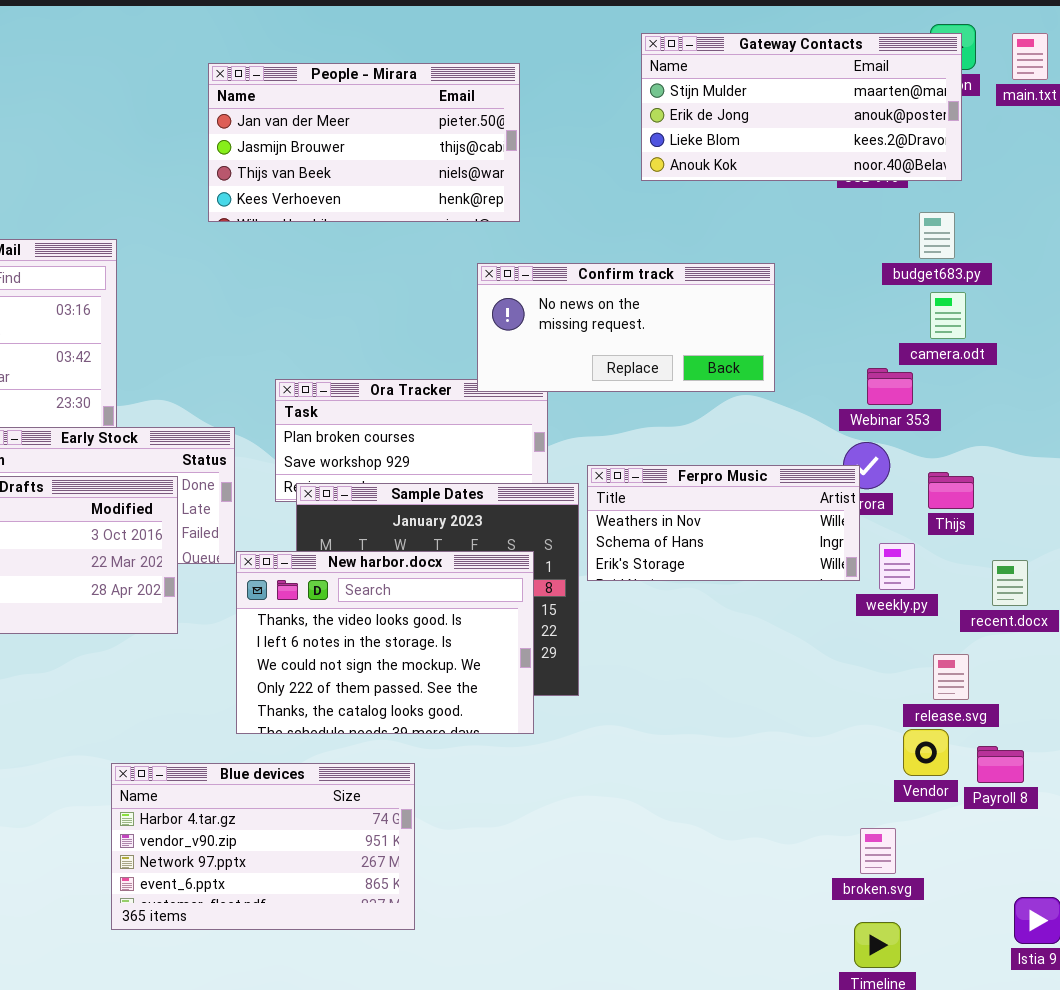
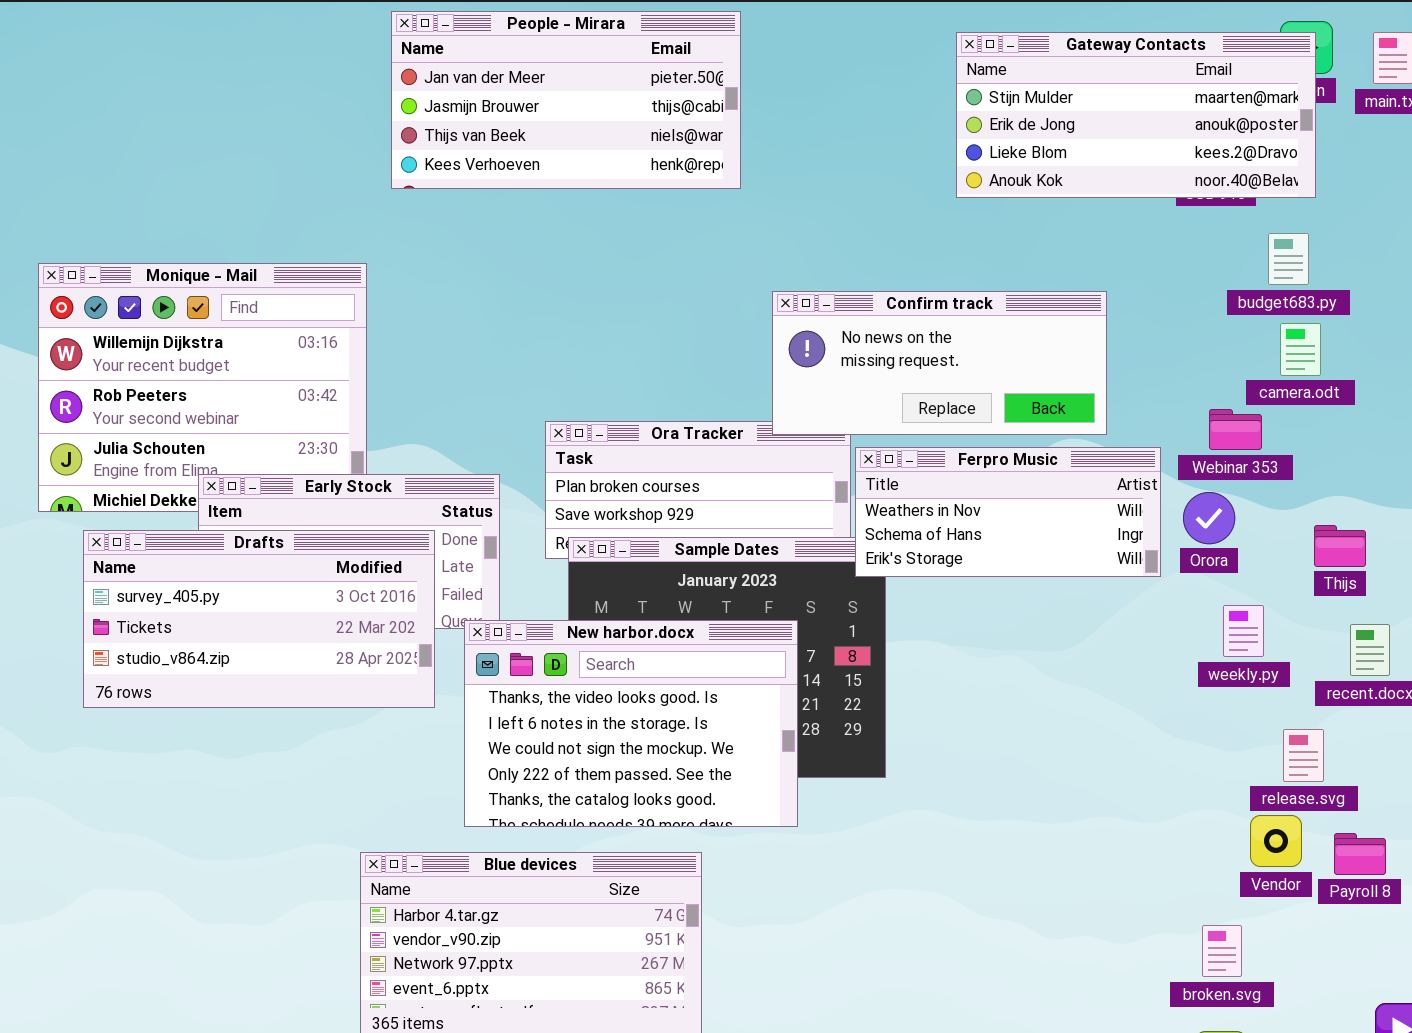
People - Mirara: [208,63,520,222] -> [391,11,741,189], moved
Ferpro Music: [587,465,860,581] -> [855,447,1161,577], moved
Thijs: [928,472,974,509] -> [1314,525,1366,567], moved
New harbor.docx: [236,551,534,734] -> [464,620,798,827], moved

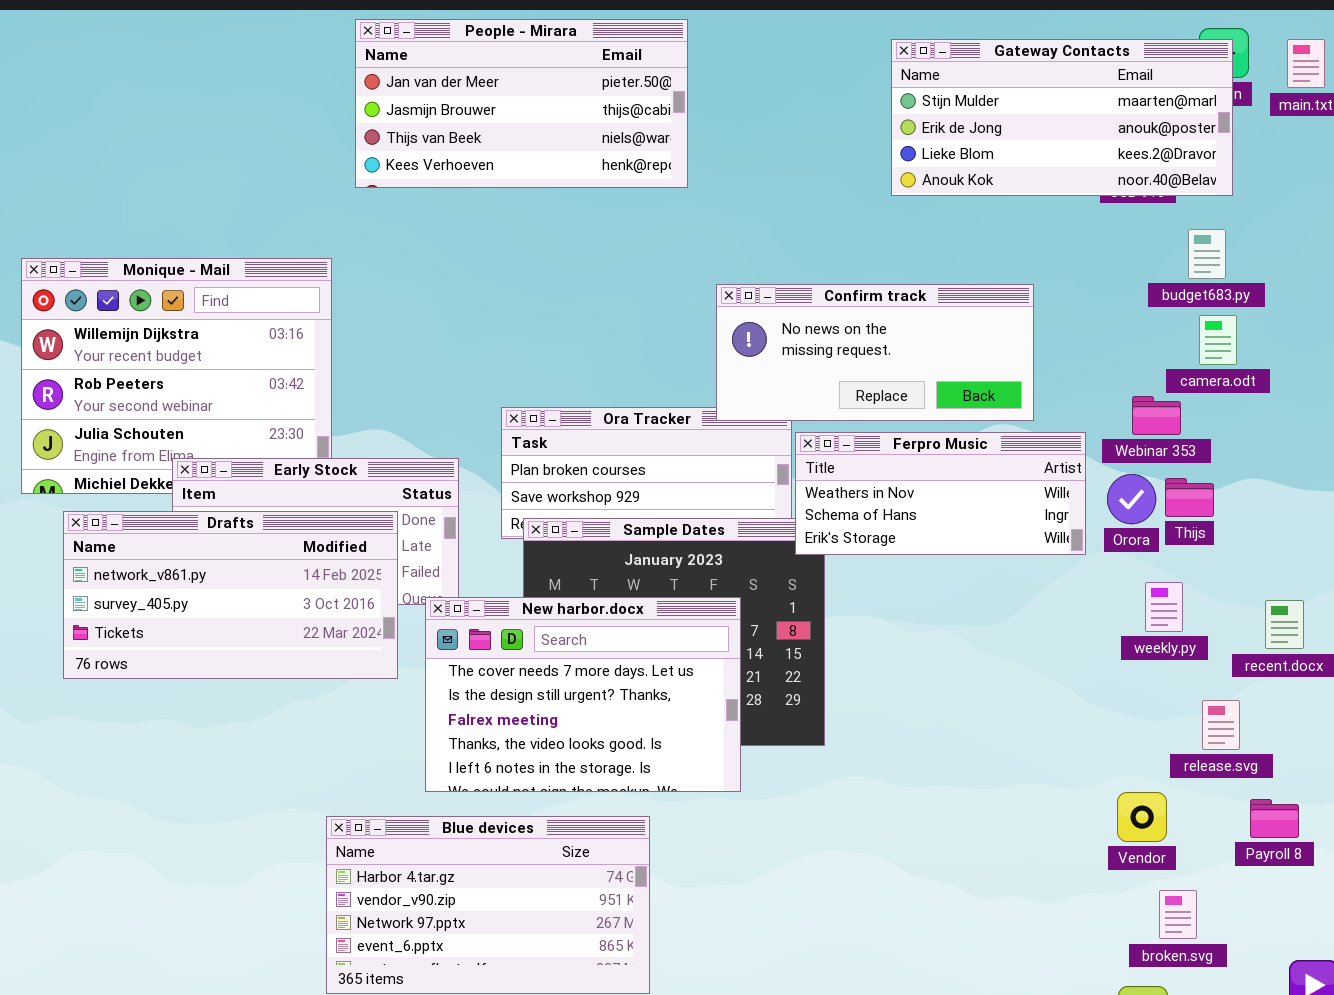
Thijs: [1314,525,1366,567] -> [1165,478,1214,517], moved
Drafts: [83,530,435,708] -> [63,511,398,679], scrolled up 1 row
New harbor.docx: [464,620,798,827] -> [425,597,741,792], scrolled up 3 rows
Vendor: [1250,815,1302,867] -> [1117,792,1167,842], moved
broken.svg: [1202,925,1242,977] -> [1159,890,1197,939], moved

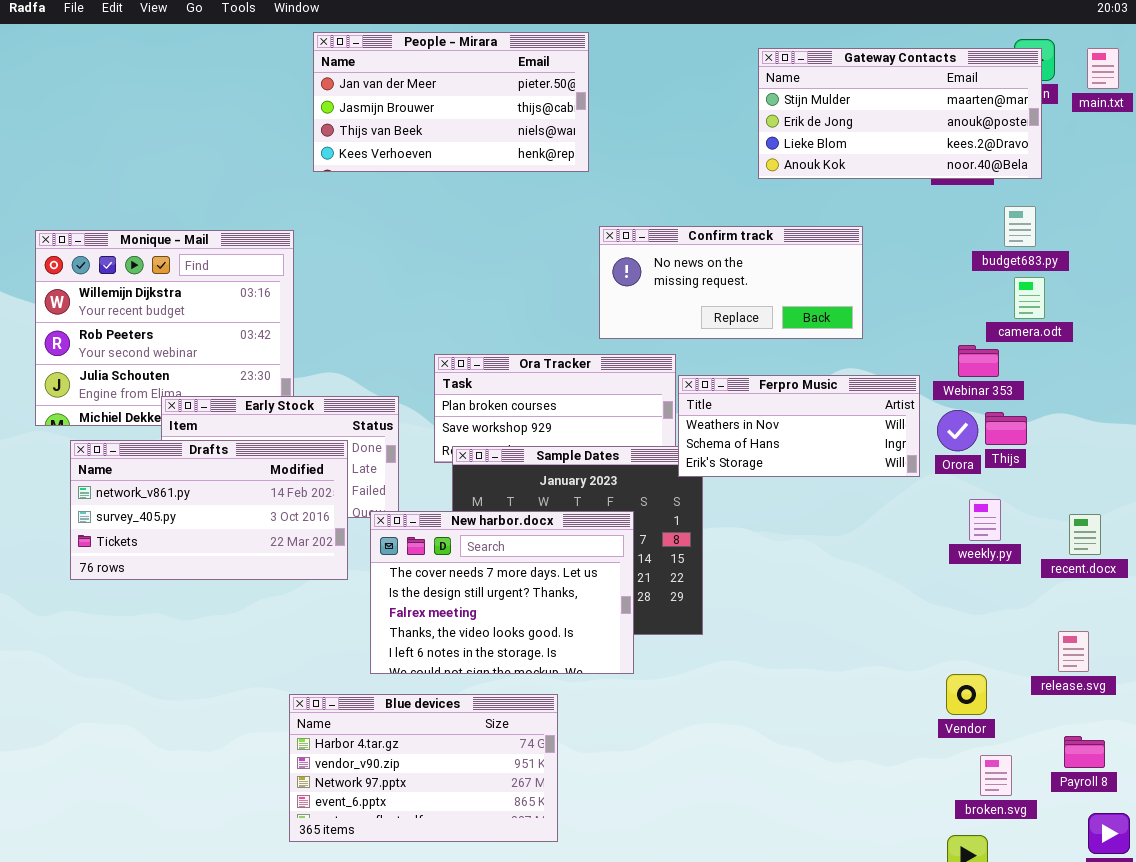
Confirm track: [716,284,1034,421] -> [599,226,863,339], moved
release.svg: [1202,700,1240,750] -> [1058,631,1089,672], moved
Payroll 8: [1250,799,1299,838] -> [1064,736,1105,768], moved

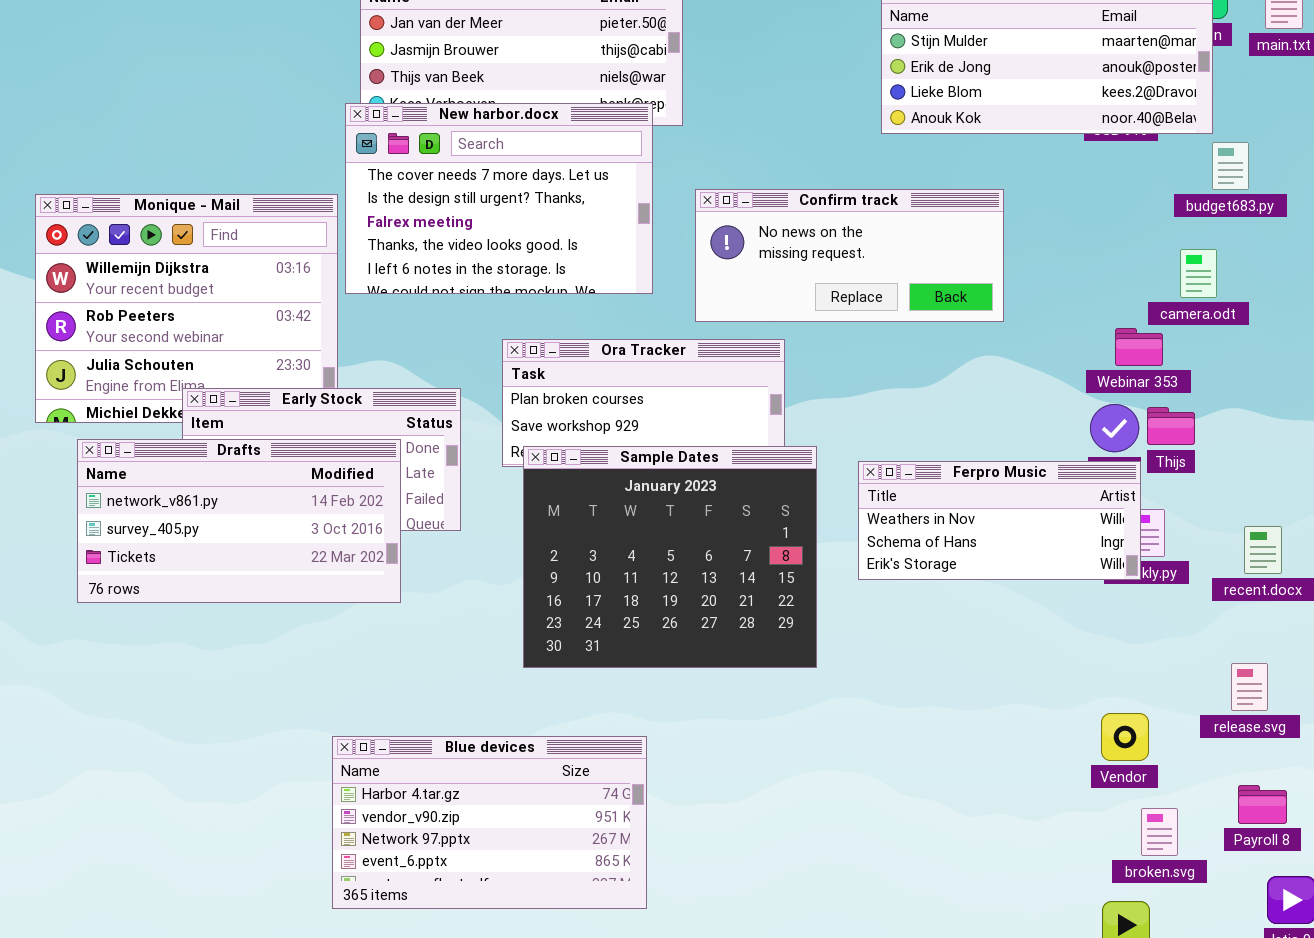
budget683.py: [1004,206,1036,247] -> [1212,142,1249,190], moved
Ferpro Music: [678,375,920,477] -> [858,461,1141,580], moved
New harbor.docx: [370,511,634,674] -> [345,103,653,294], moved

